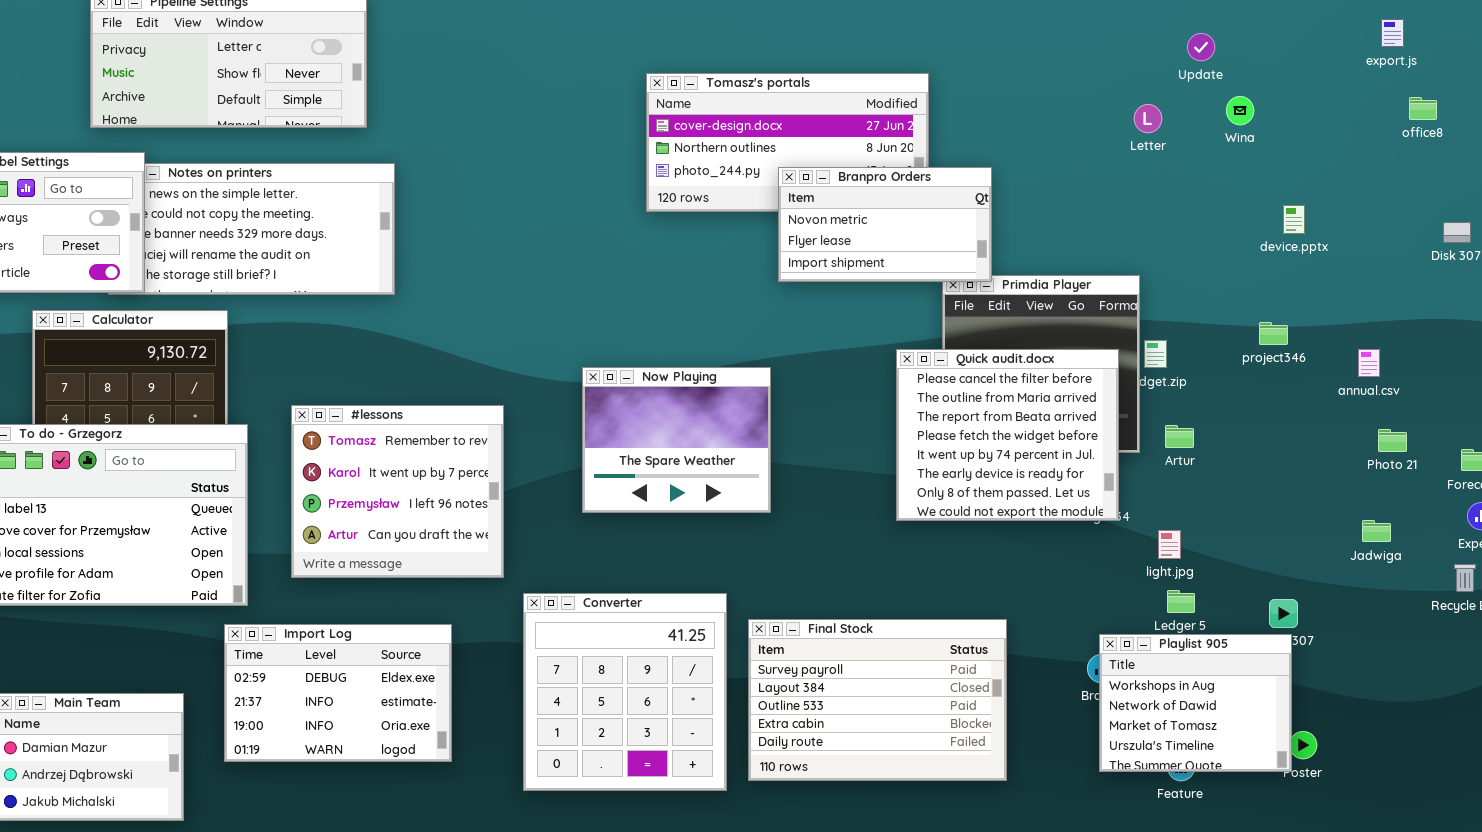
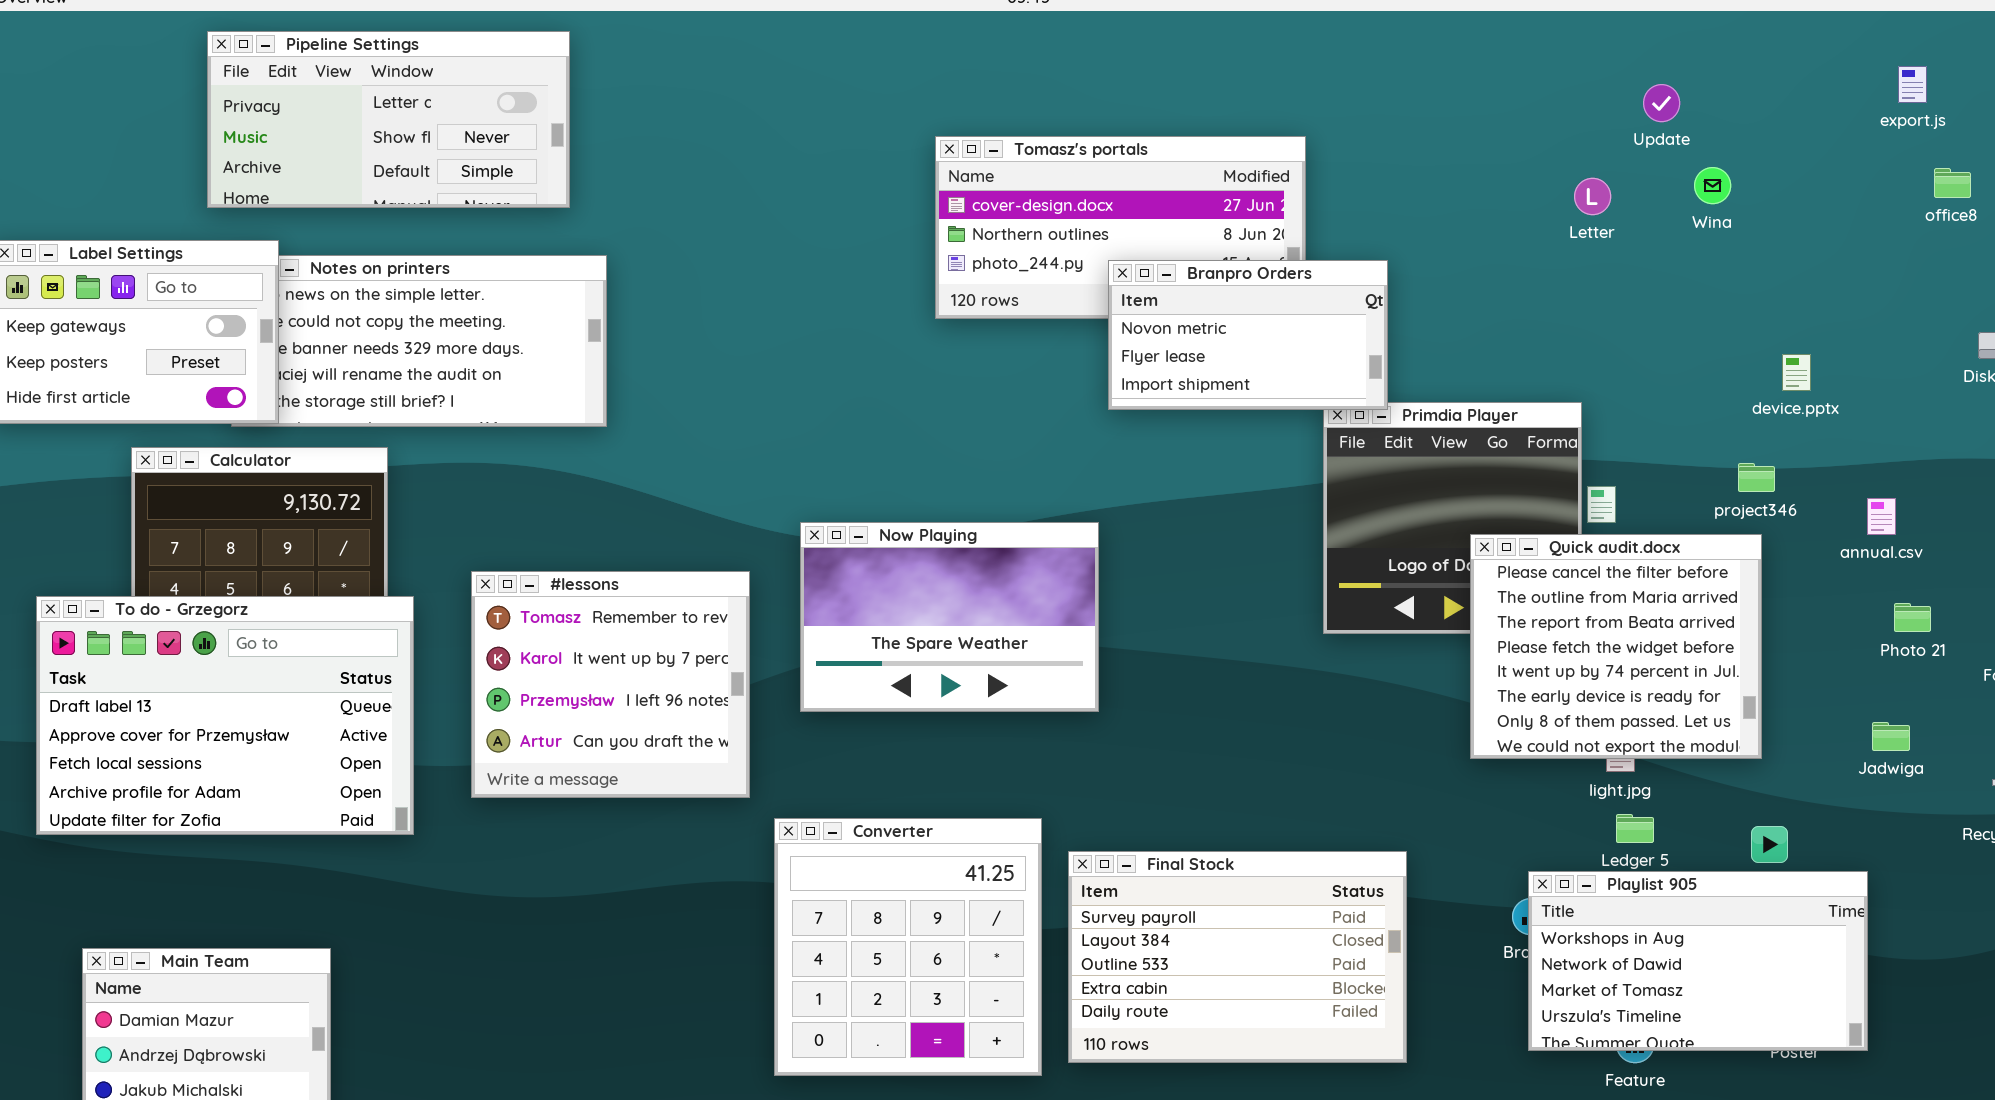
device.pptx: [1283,205,1305,234] -> [1782,354,1811,391], moved
Quick audit.docx: [896,349,1119,521] -> [1470,534,1762,759], moved
Now Playing: [582,367,771,513] -> [800,522,1099,712], resized
Import Log: [224,624,452,762] -> none, closed
Playlist 905: [1099,634,1292,772] -> [1528,871,1868,1051], resized

